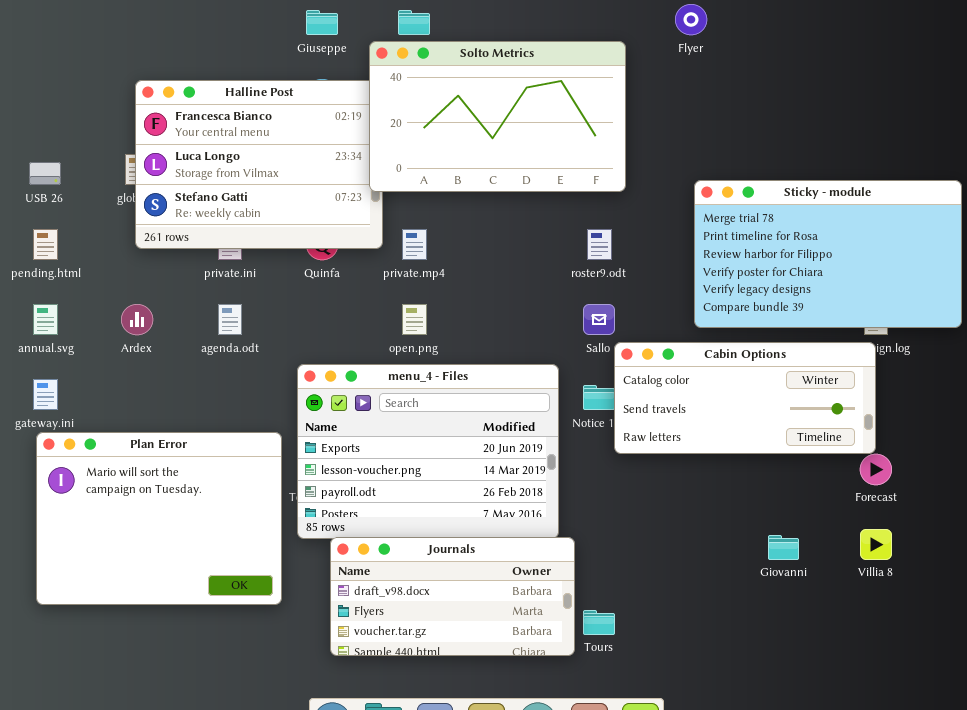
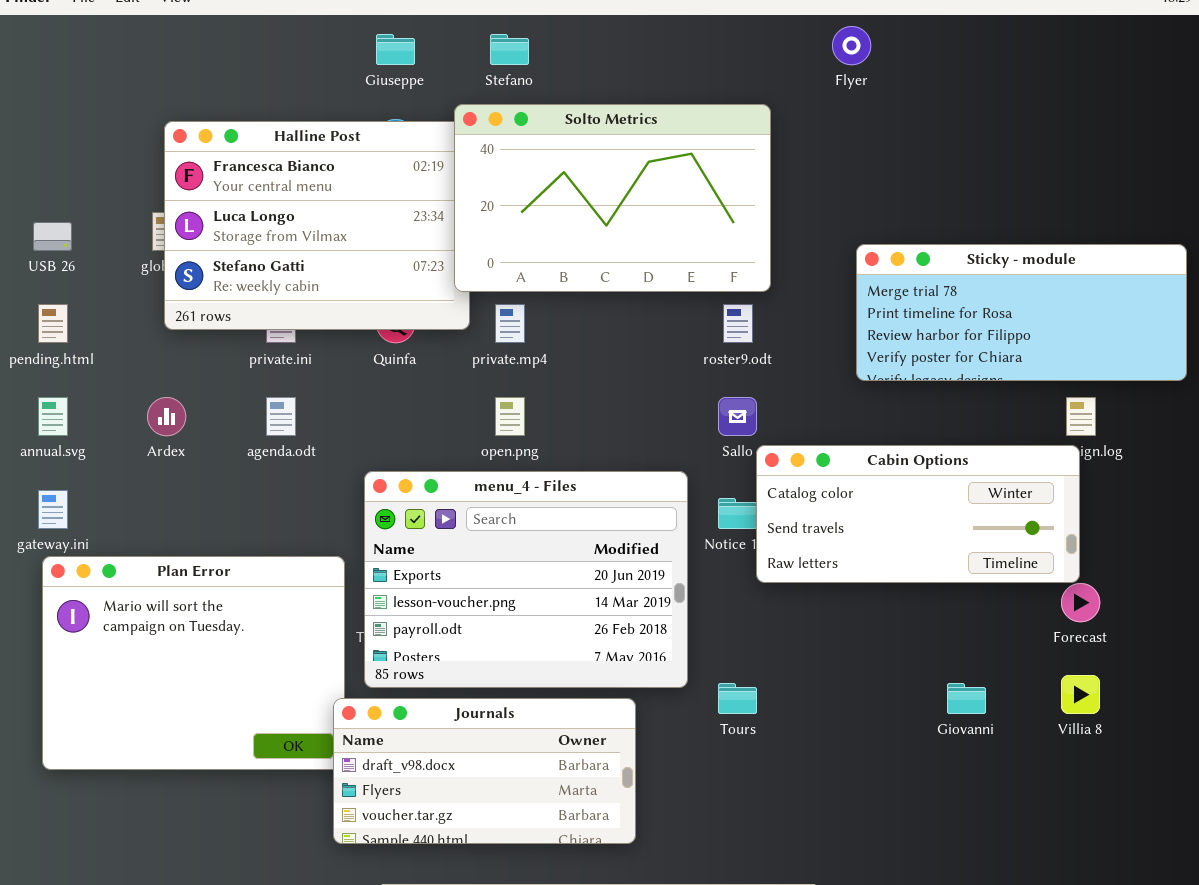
Solto Metrics: [369,41,626,192] -> [454,104,771,292], moved
Sticky - module: [694,180,962,328] -> [856,244,1187,381], resized
Journals: [330,537,575,656] -> [333,698,636,844], moved
Tours: [583,610,615,635] -> [718,683,757,714], moved

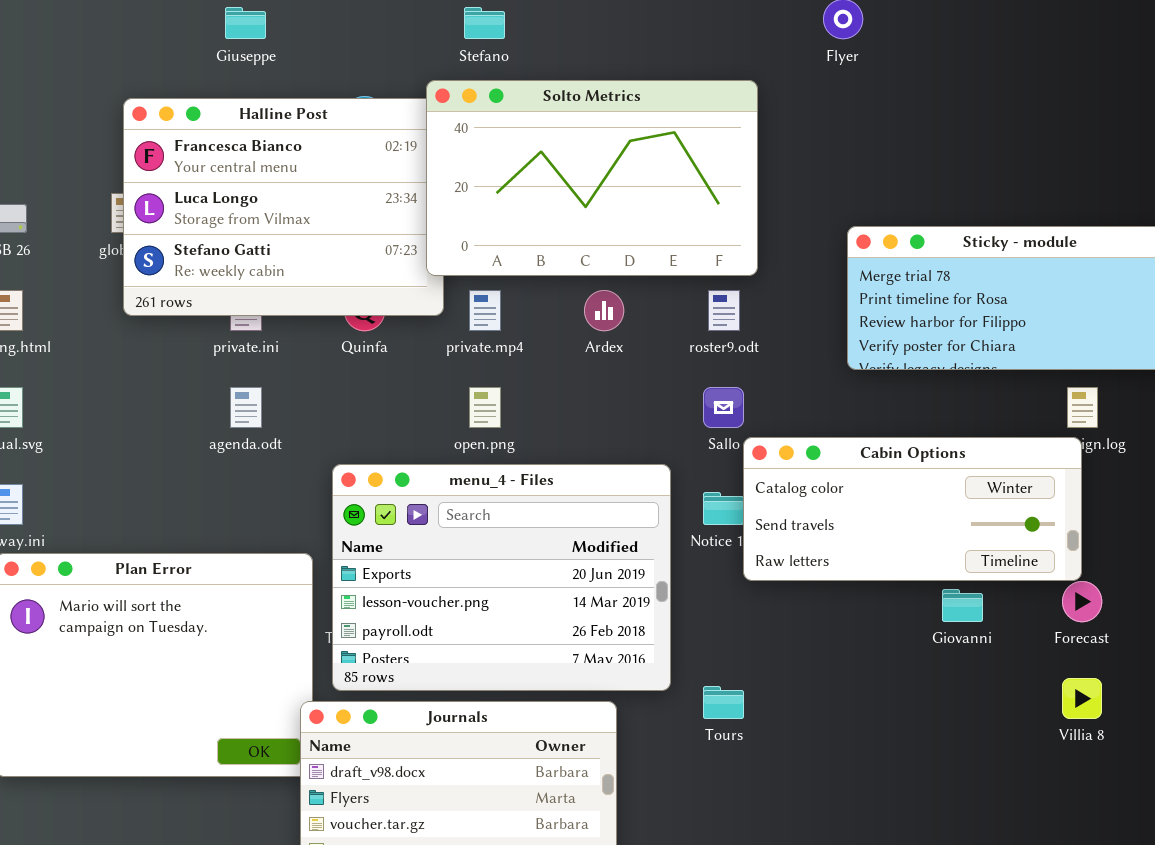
Giuseppe: [376,34,415,65] -> [225,7,266,39], moved
Ardex: [147,397,186,436] -> [584,290,624,331], moved
Giovanni: [947,683,986,714] -> [942,589,983,622], moved

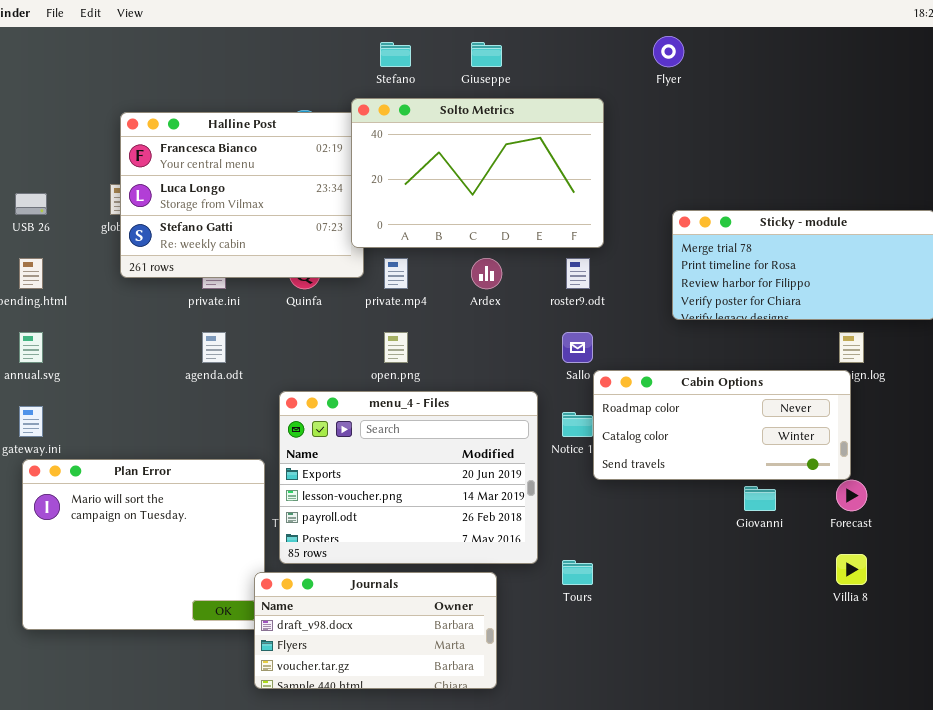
Giuseppe: [225,7,266,39] -> [471,42,502,67], moved
Cabin Options: [743,437,1082,581] -> [593,370,851,480], scrolled up 1 row

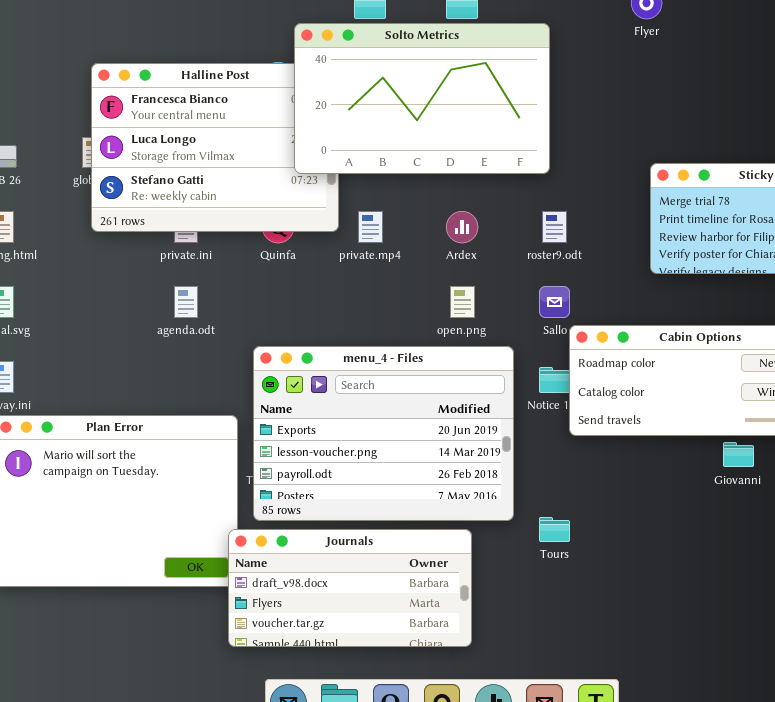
Solto Metrics: [351,98,604,248] -> [294,23,550,174], moved
open.png: [384,332,408,363] -> [450,286,475,318], moved

